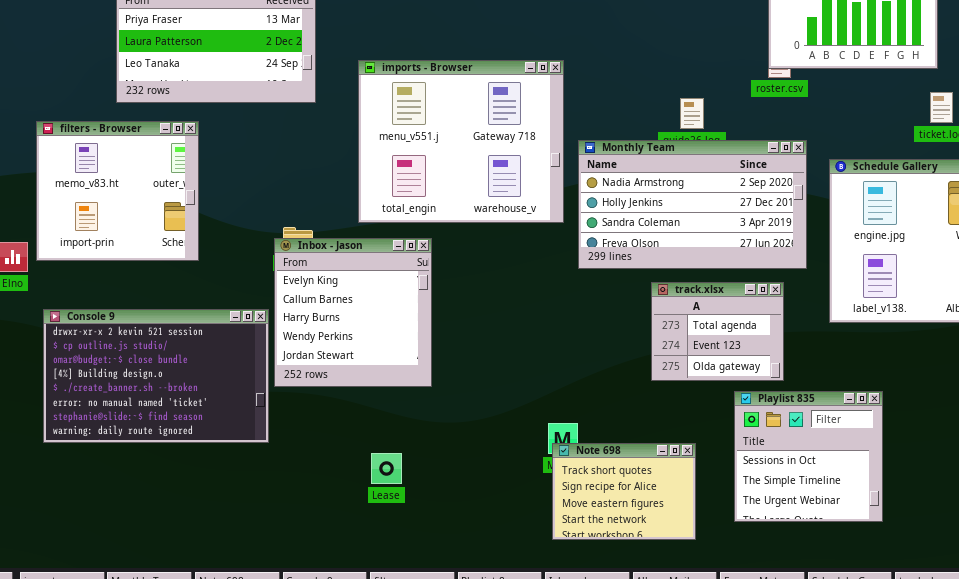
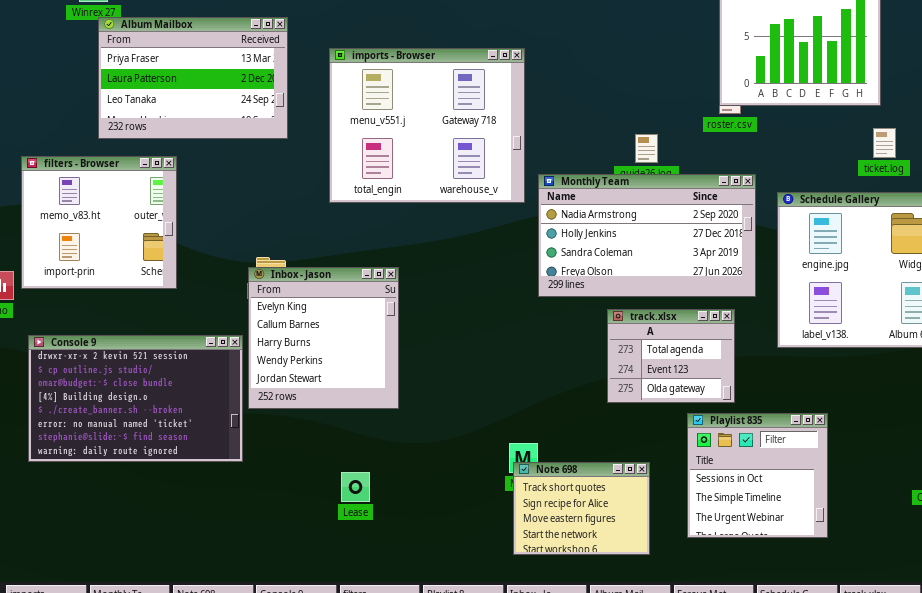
imports - Browser: [358,60,564,223] -> [329,48,525,203], moved

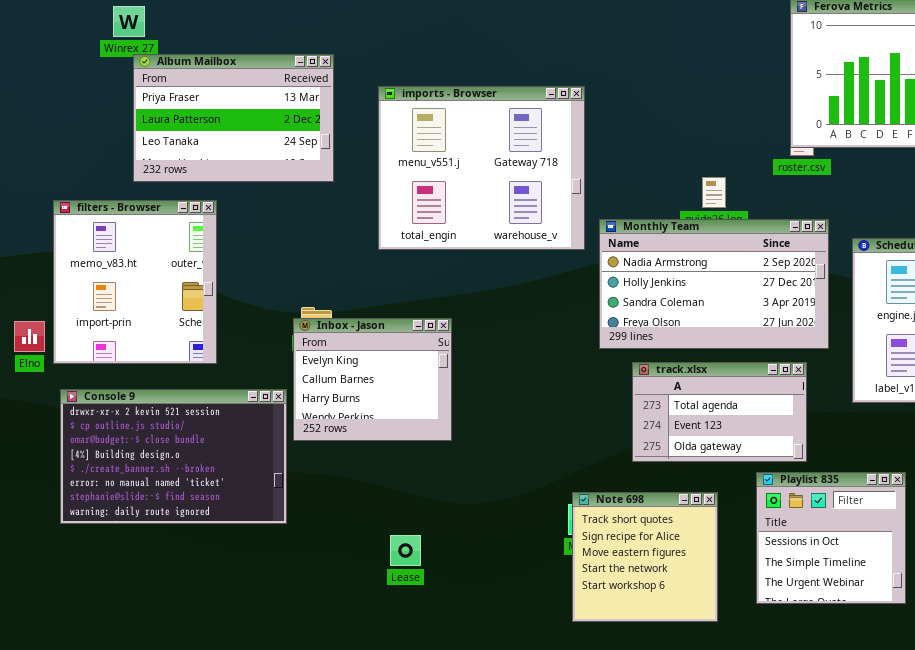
filters - Browser: [21,156,177,289] -> [53,200,217,364], resized
Inbox - Jason: [248,267,399,409] -> [293,318,452,441], resized
track.xlsx: [607,309,735,403] -> [632,362,807,462], resized
Note 698: [513,462,650,555] -> [572,492,718,622], resized

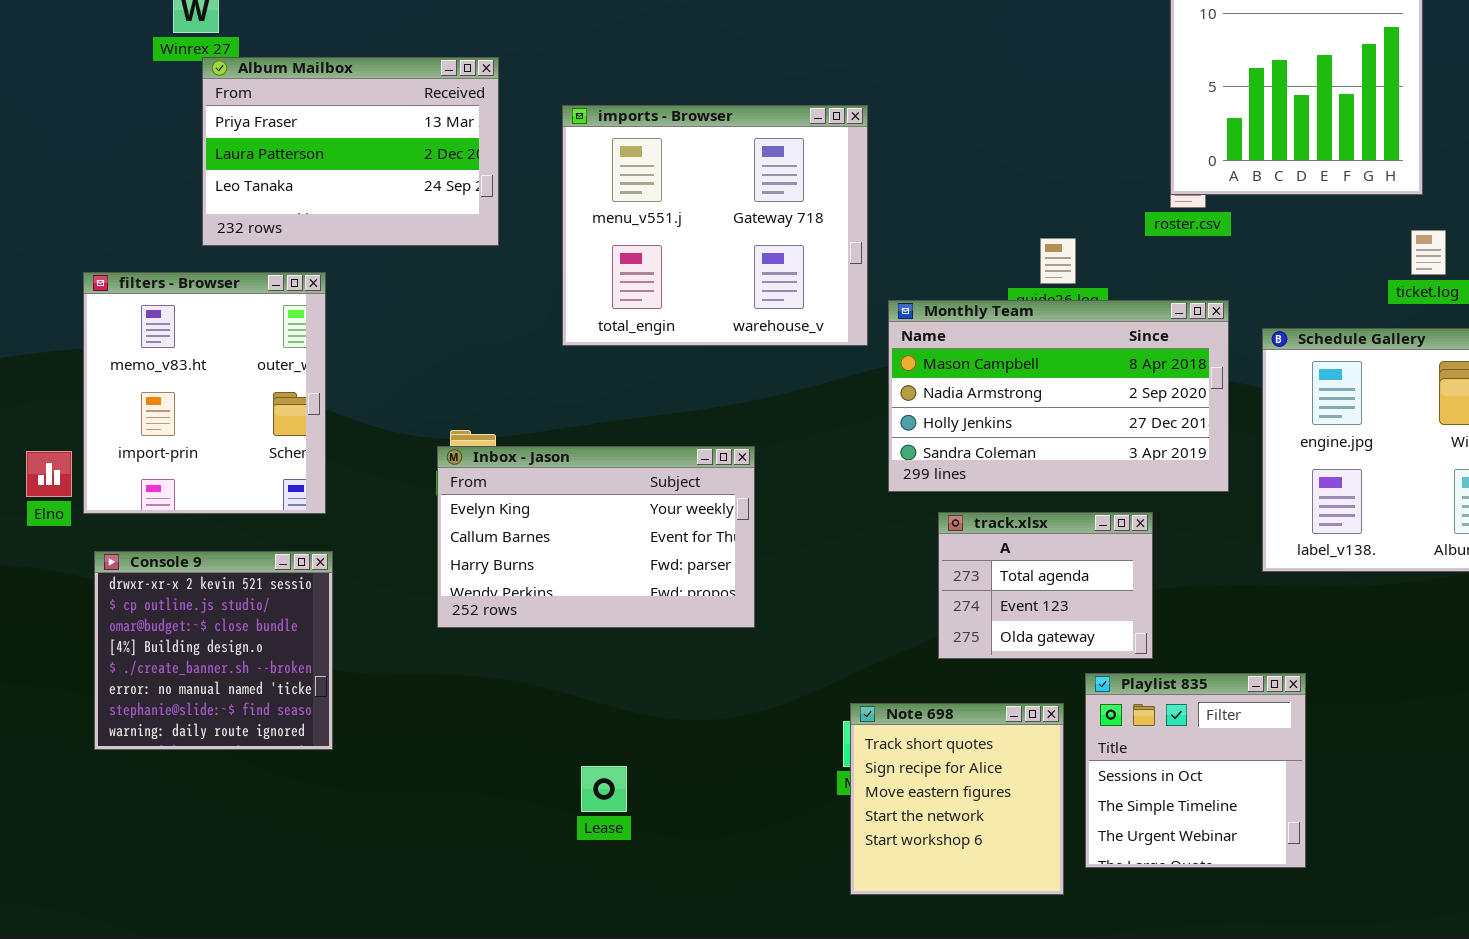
Monthly Team: [599,219,829,349] -> [888,300,1229,492], scrolled up 1 row
Inbox - Jason: [293,318,452,441] -> [437,446,755,628], resized
track.xlsx: [632,362,807,462] -> [938,512,1153,659], resized
Console 9: [60,389,287,524] -> [94,551,333,750], resized
Playlist 835: [756,472,906,604] -> [1085,673,1306,868], moved

